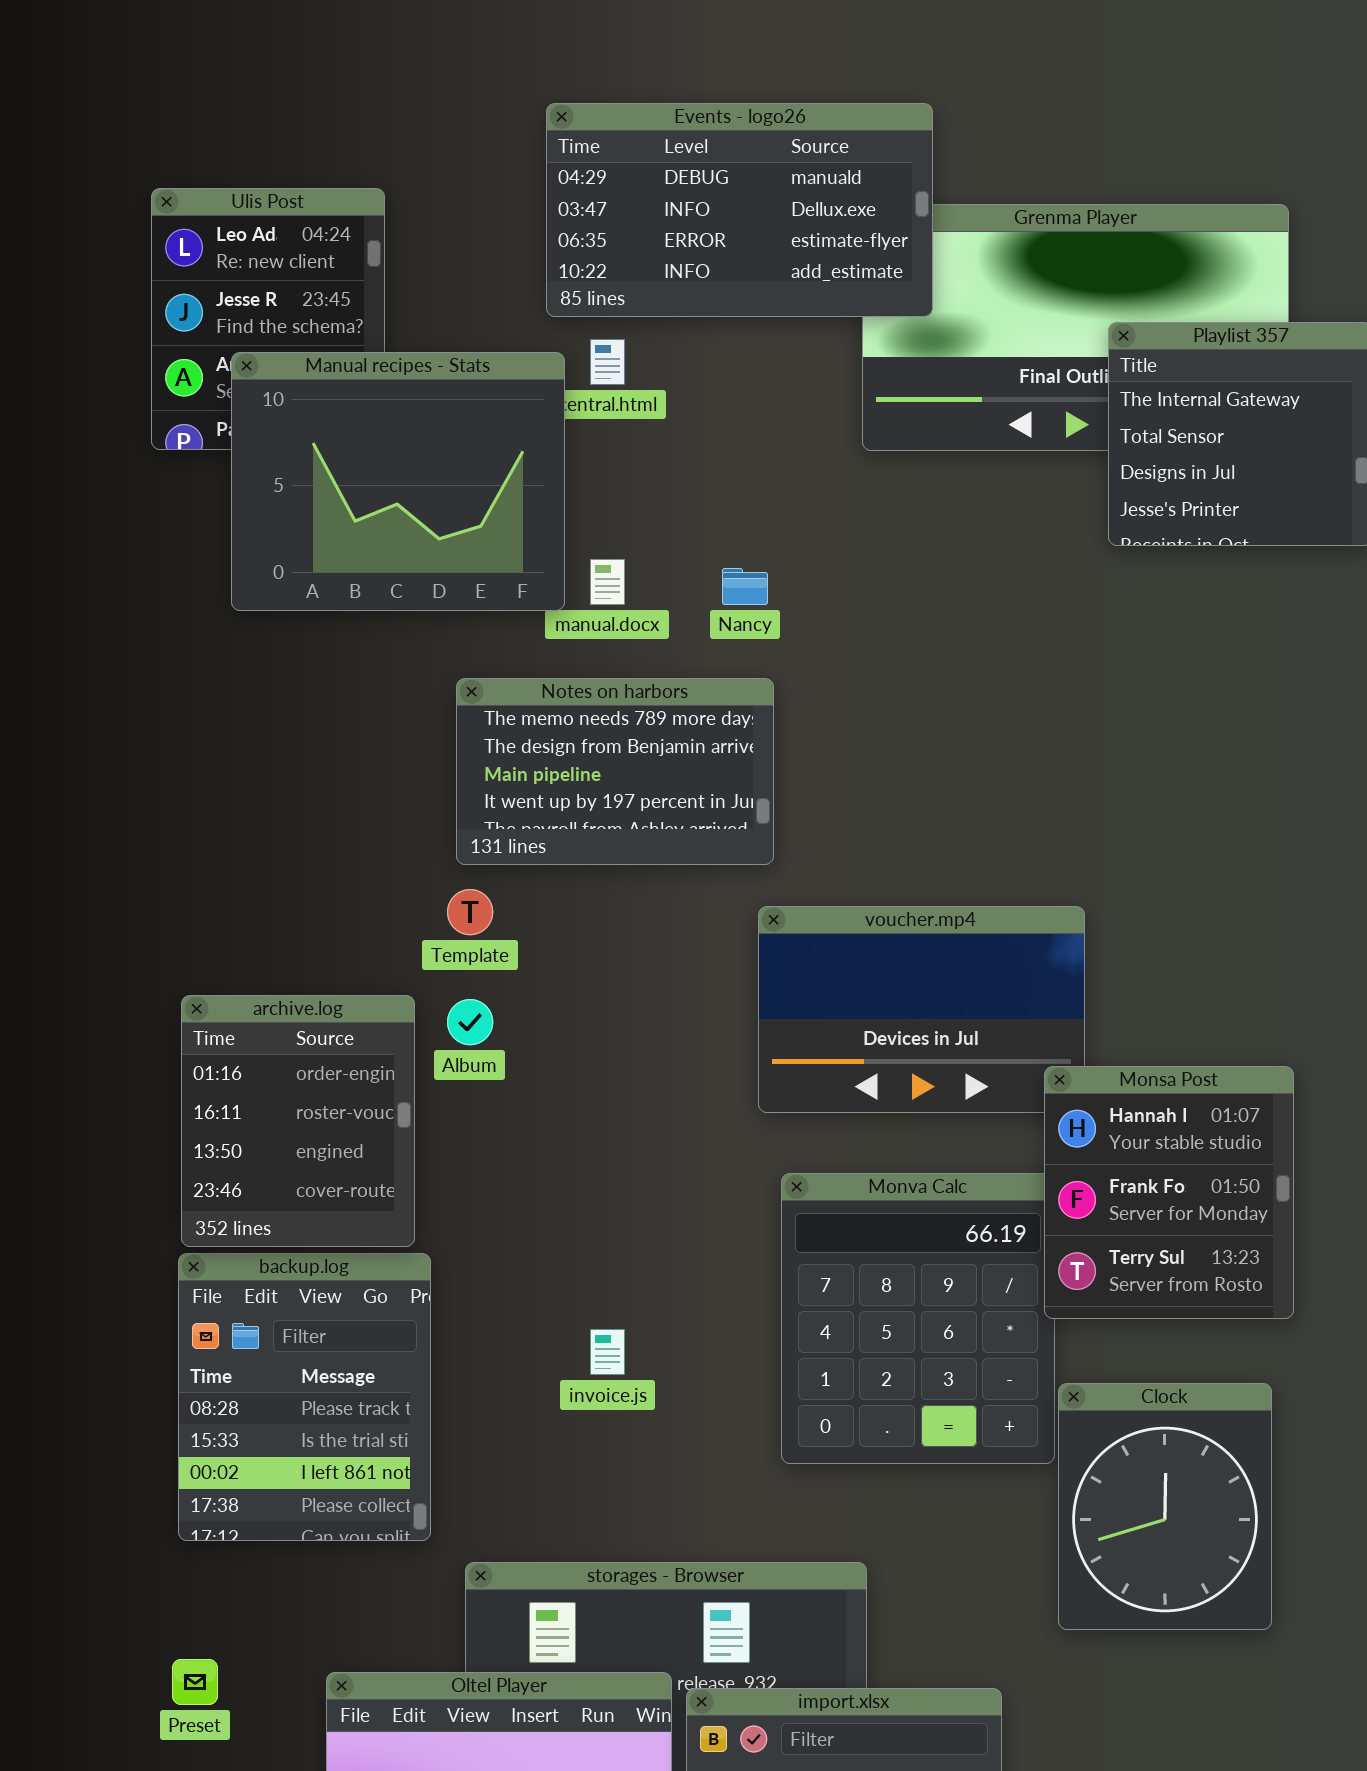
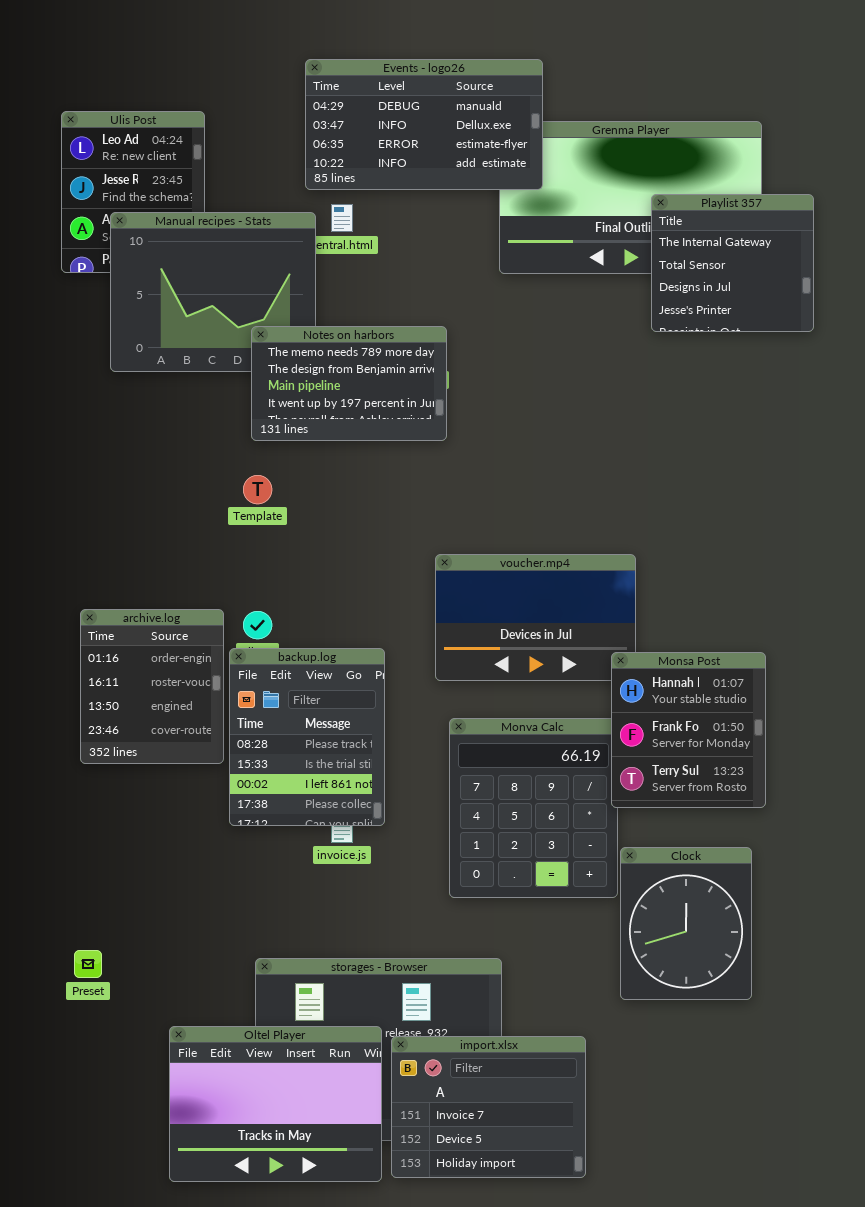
Notes on harbors: [456,678,774,865] -> [251,326,447,441], moved
Template: [447,889,493,935] -> [243,475,272,504], moved
backup.log: [178,1253,431,1541] -> [229,648,385,826], moved
Preset: [172,1659,218,1705] -> [74,950,102,978], moved

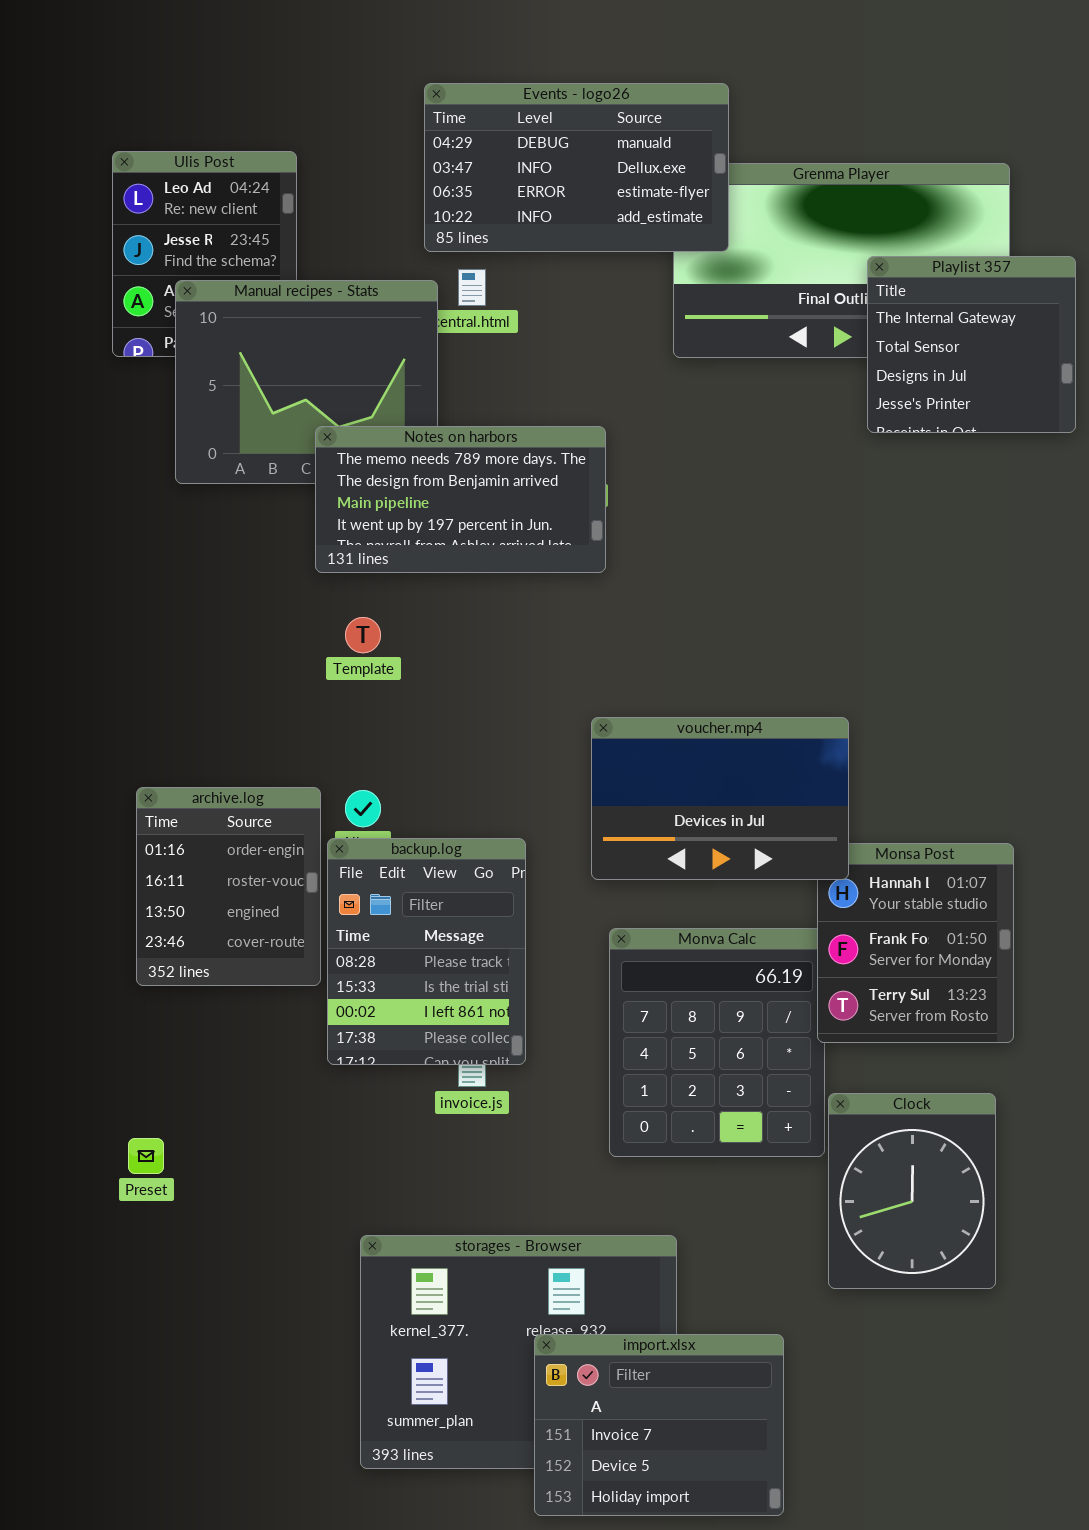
Notes on harbors: [251,326,447,441] -> [315,426,606,573], resized
voucher.mp4: [435,554,636,681] -> [591,717,849,880], raised
Preset: [74,950,102,978] -> [128,1138,164,1174], moved
Oltel Player: [169,1026,382,1182] -> none, closed

